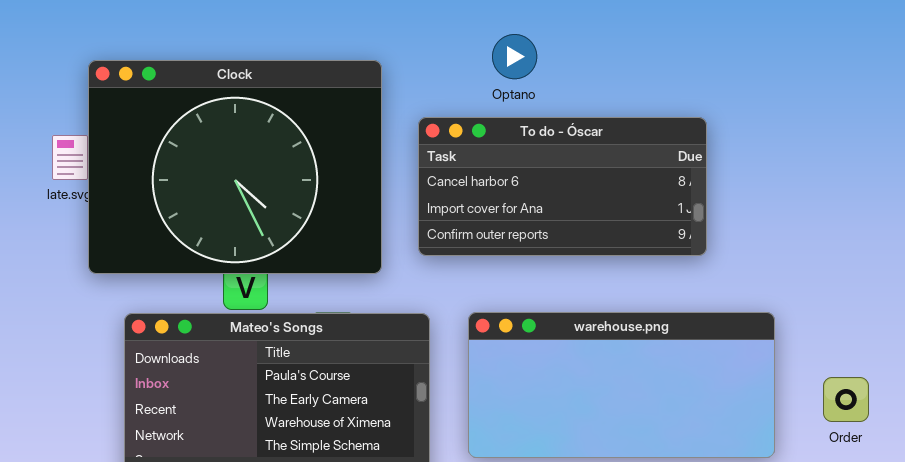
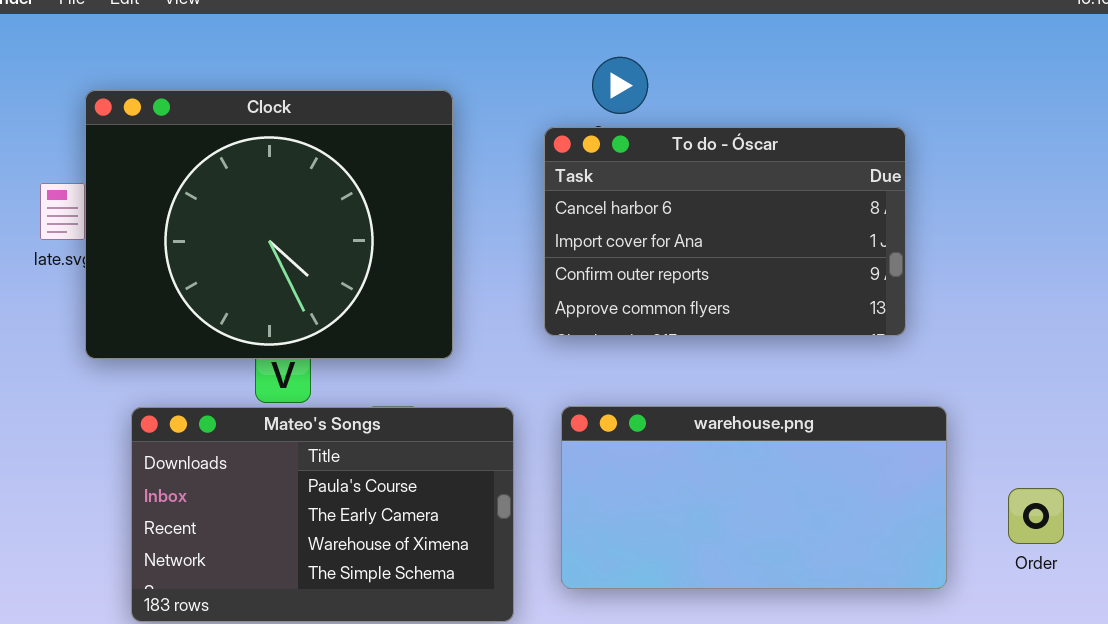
To do - Óscar: [418,117,707,256] -> [544,127,906,336], moved, resized

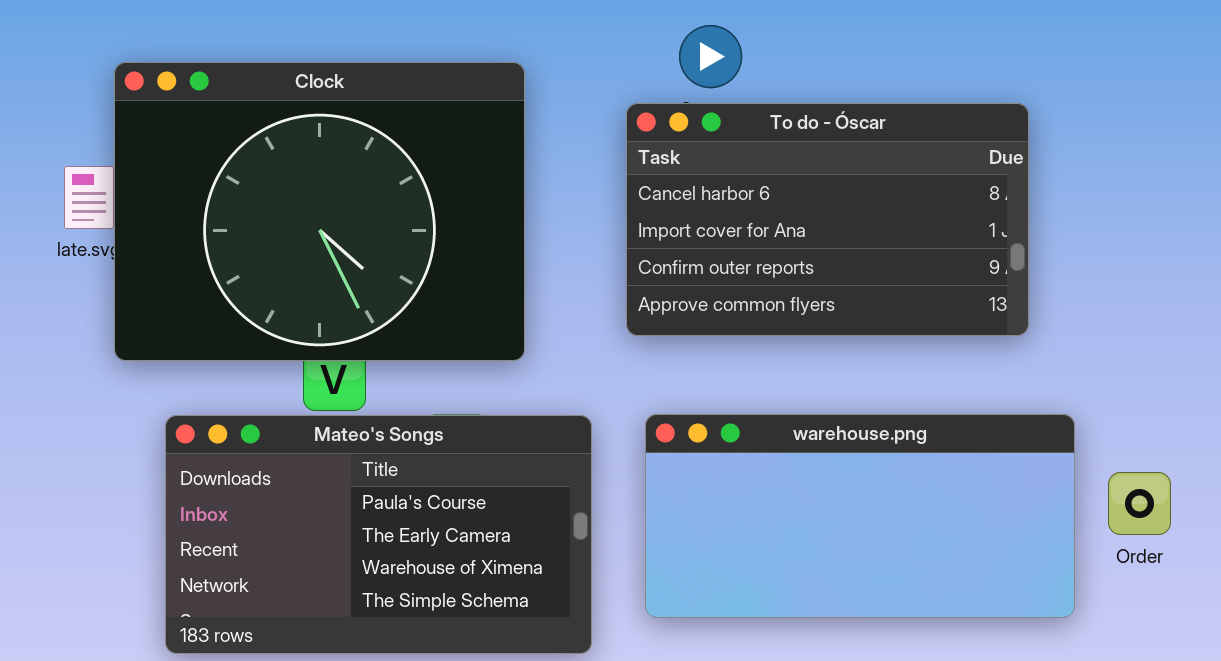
Order: [1008,488,1064,544] -> [1108,472,1171,535], moved

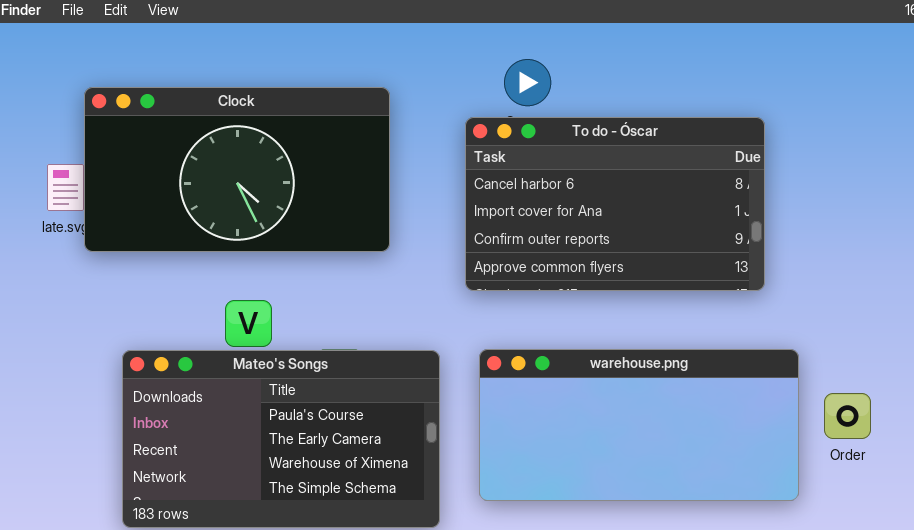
Clock: [114,62,525,361] -> [84,87,390,252], resized

